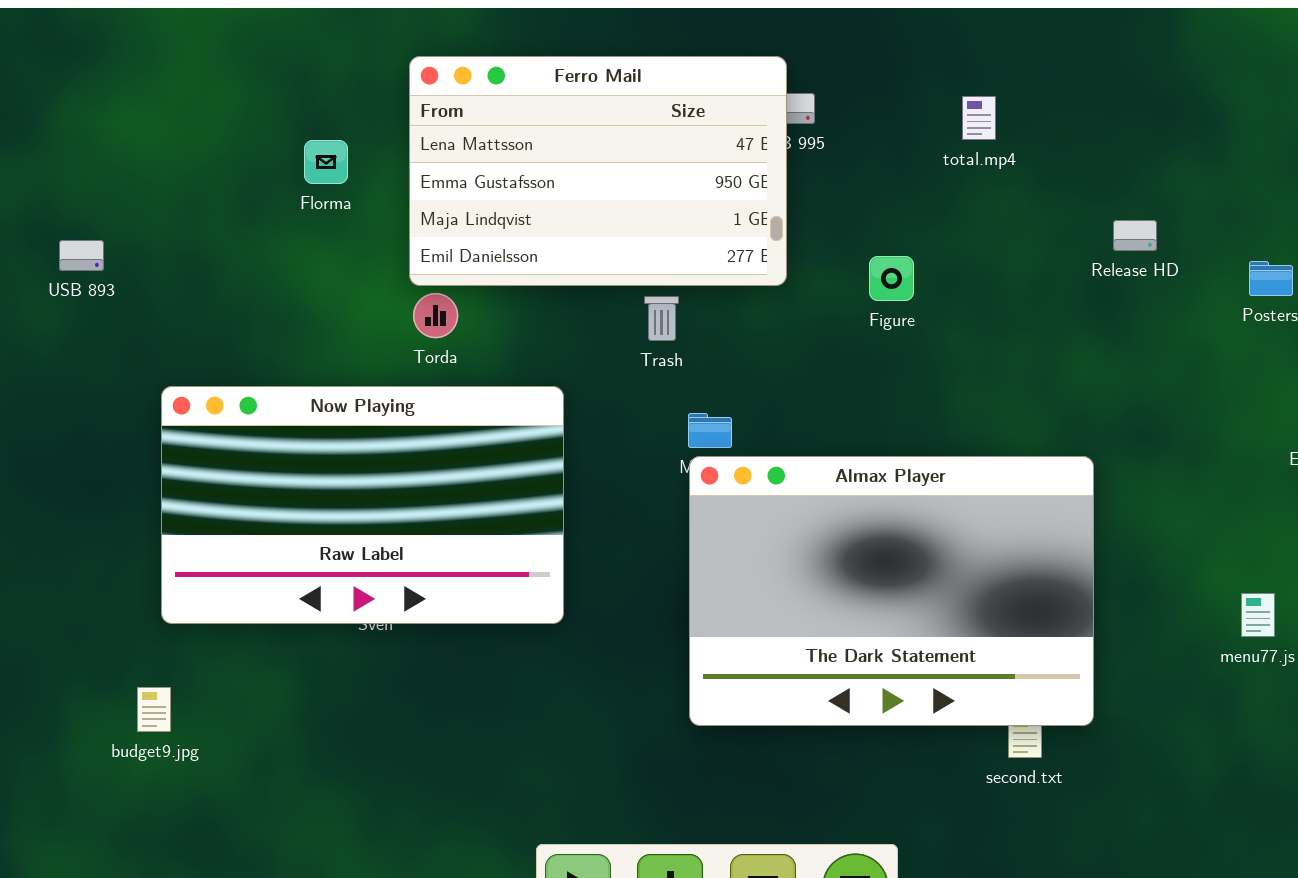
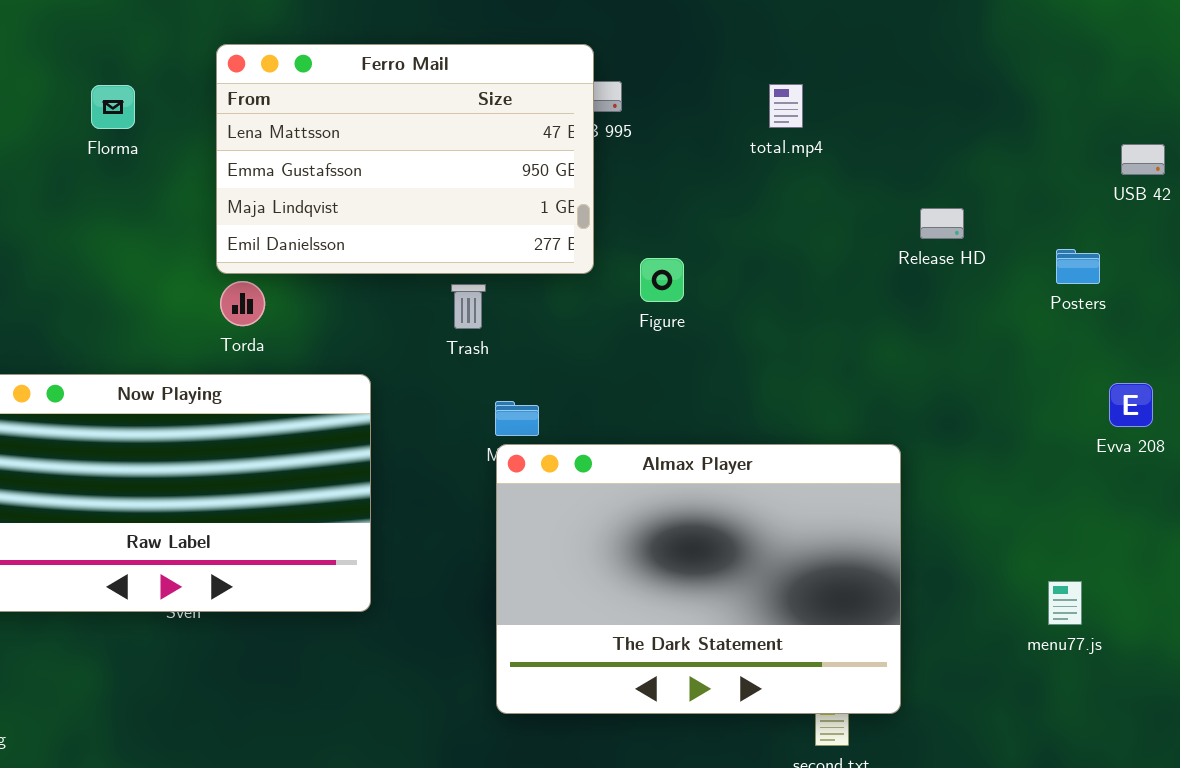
Florma: [304,140,348,184] -> [91,85,135,129], moved
Figure: [869,256,914,301] -> [640,258,684,302], moved

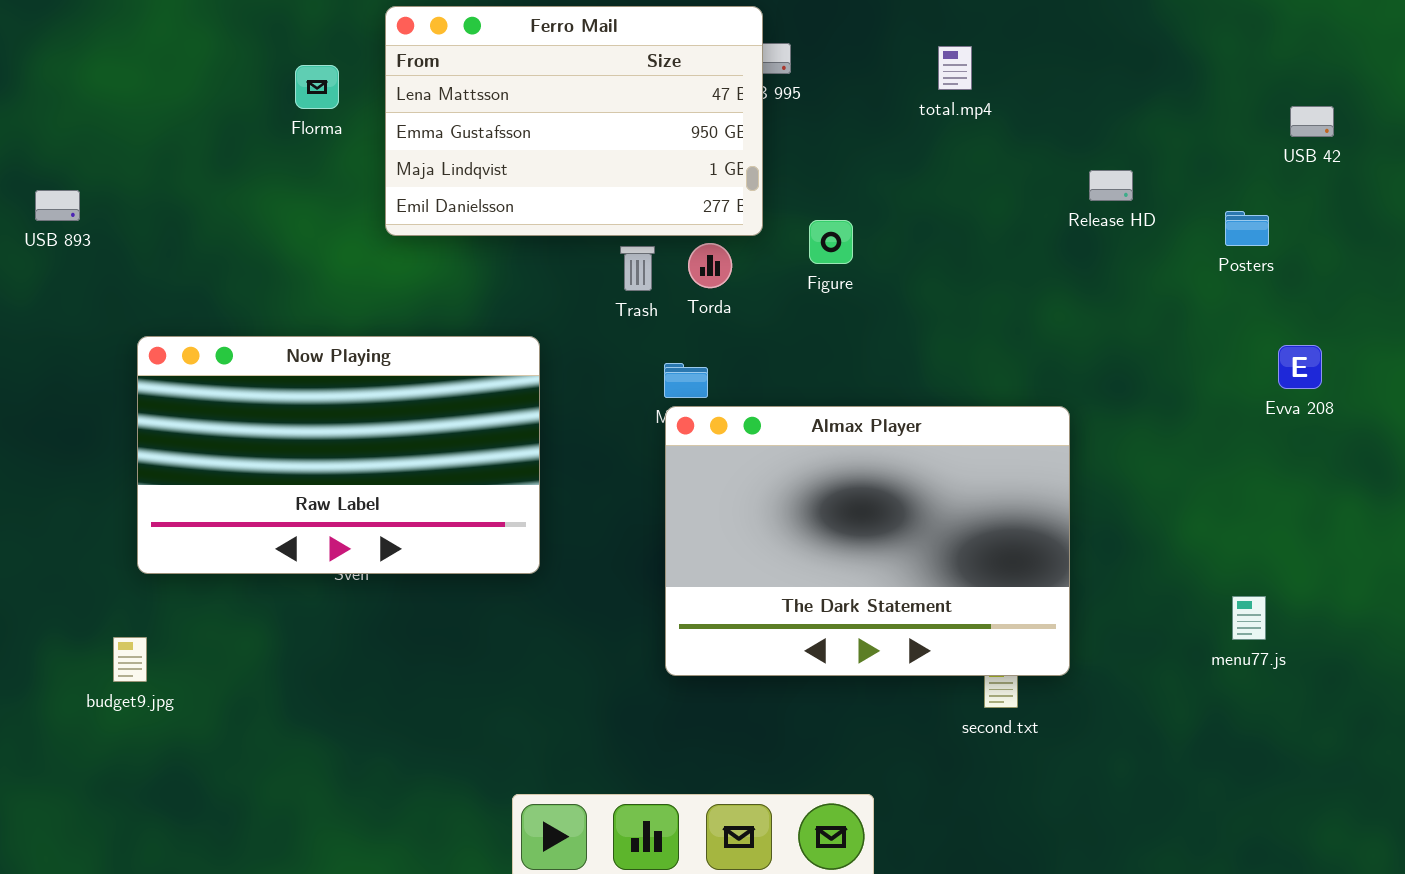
Florma: [91,85,135,129] -> [295,65,339,109], moved
Torda: [220,281,265,326] -> [688,243,732,288], moved
menu77.js: [1048,581,1082,625] -> [1232,596,1266,640], moved

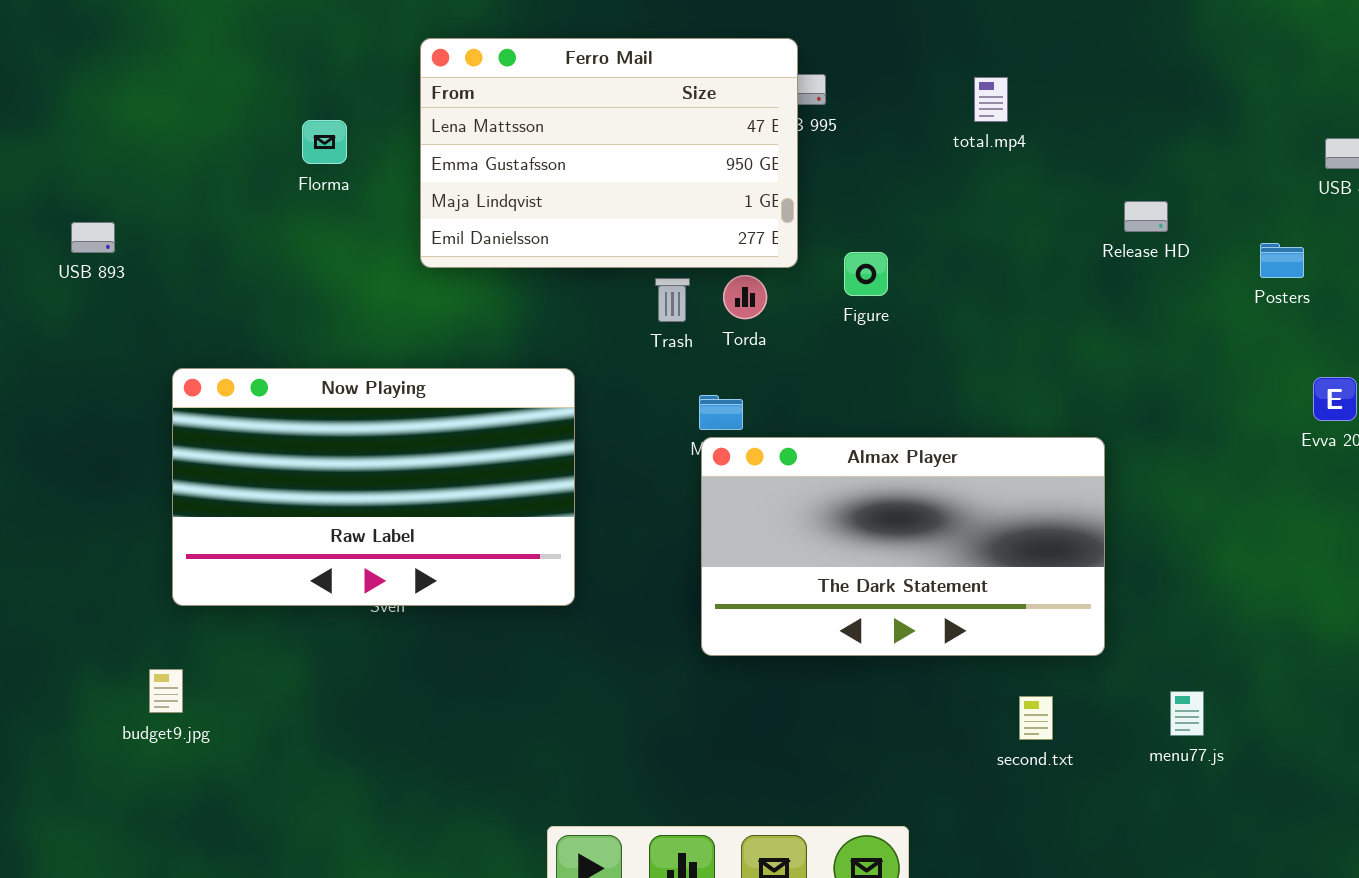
Florma: [295,65,339,109] -> [302,120,347,164], moved
Almax Player: [665,406,1070,676] -> [701,437,1105,656], resized
menu77.js: [1232,596,1266,640] -> [1170,691,1204,736], moved

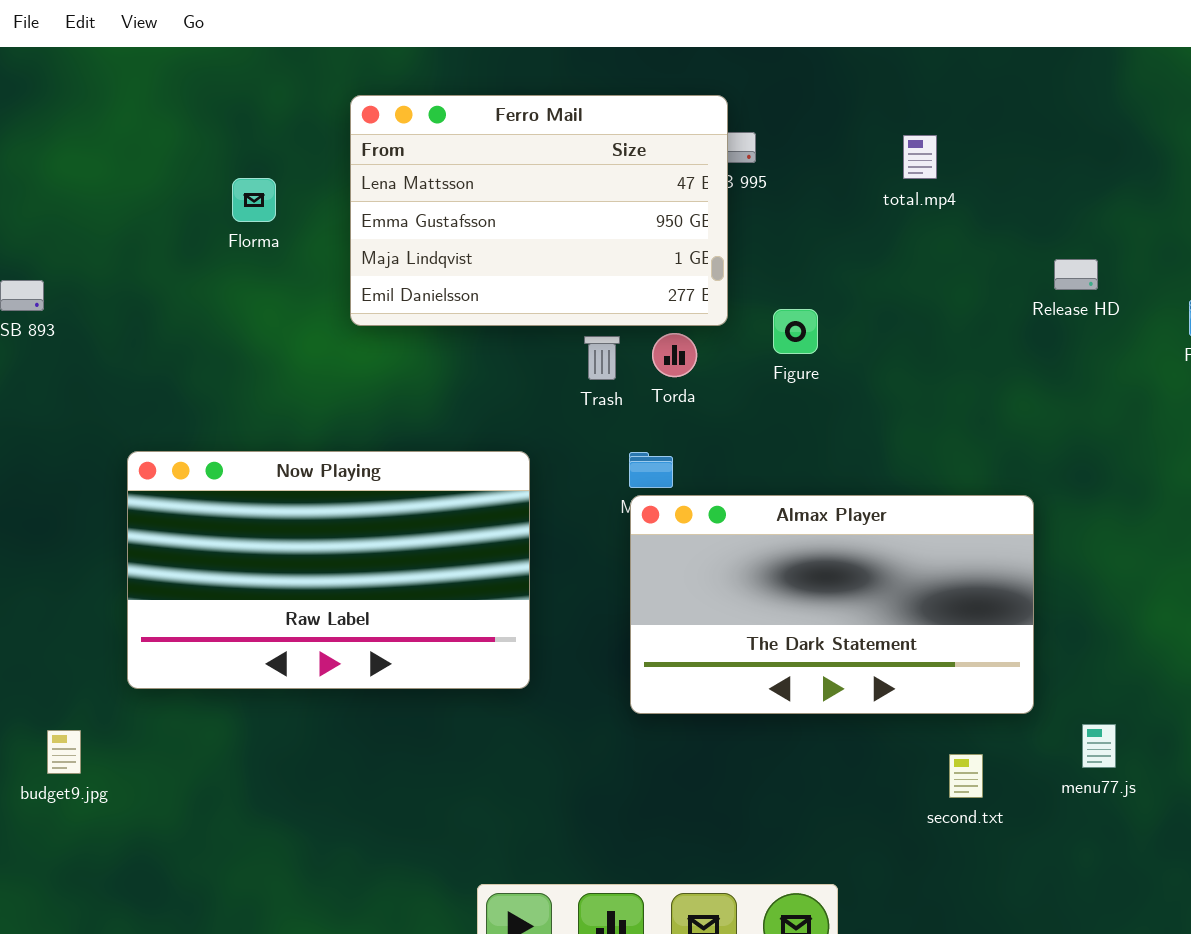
Now Playing: [172,368,575,606] -> [127,451,530,689], moved
budget9.jpg: [149,669,183,713] -> [47,730,81,774], moved
menu77.js: [1170,691,1204,736] -> [1082,724,1116,768], moved

